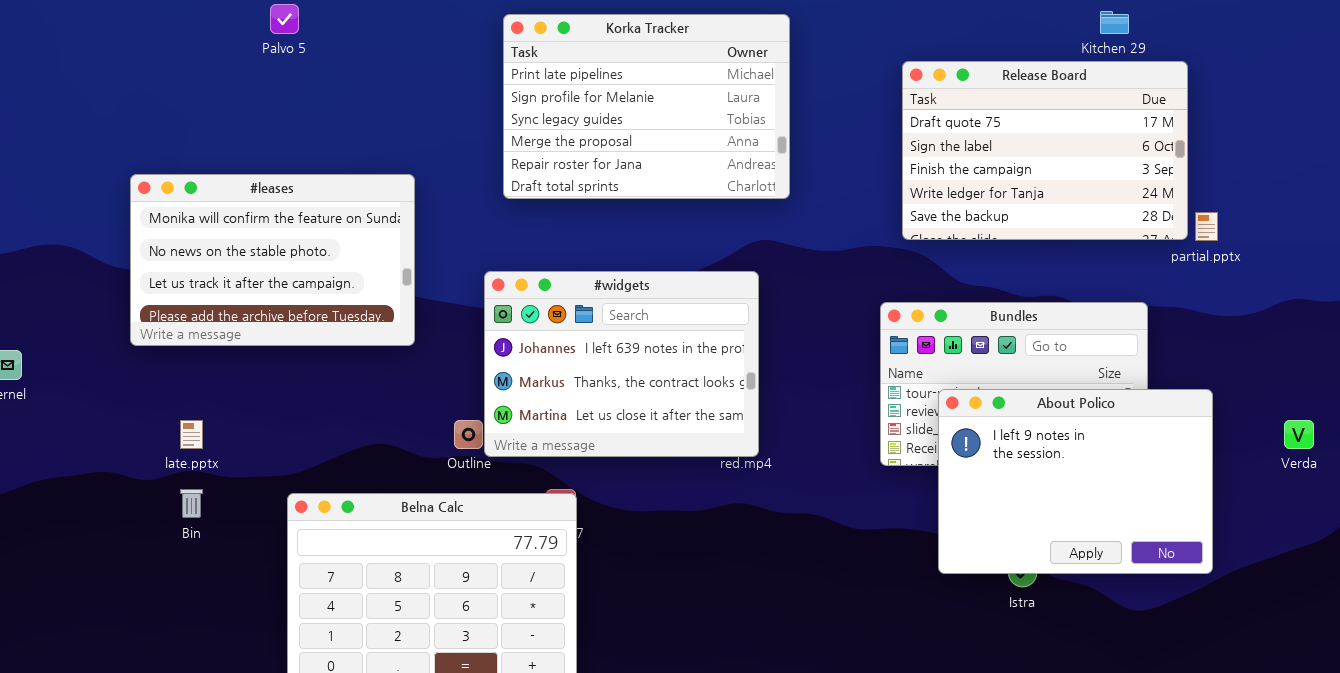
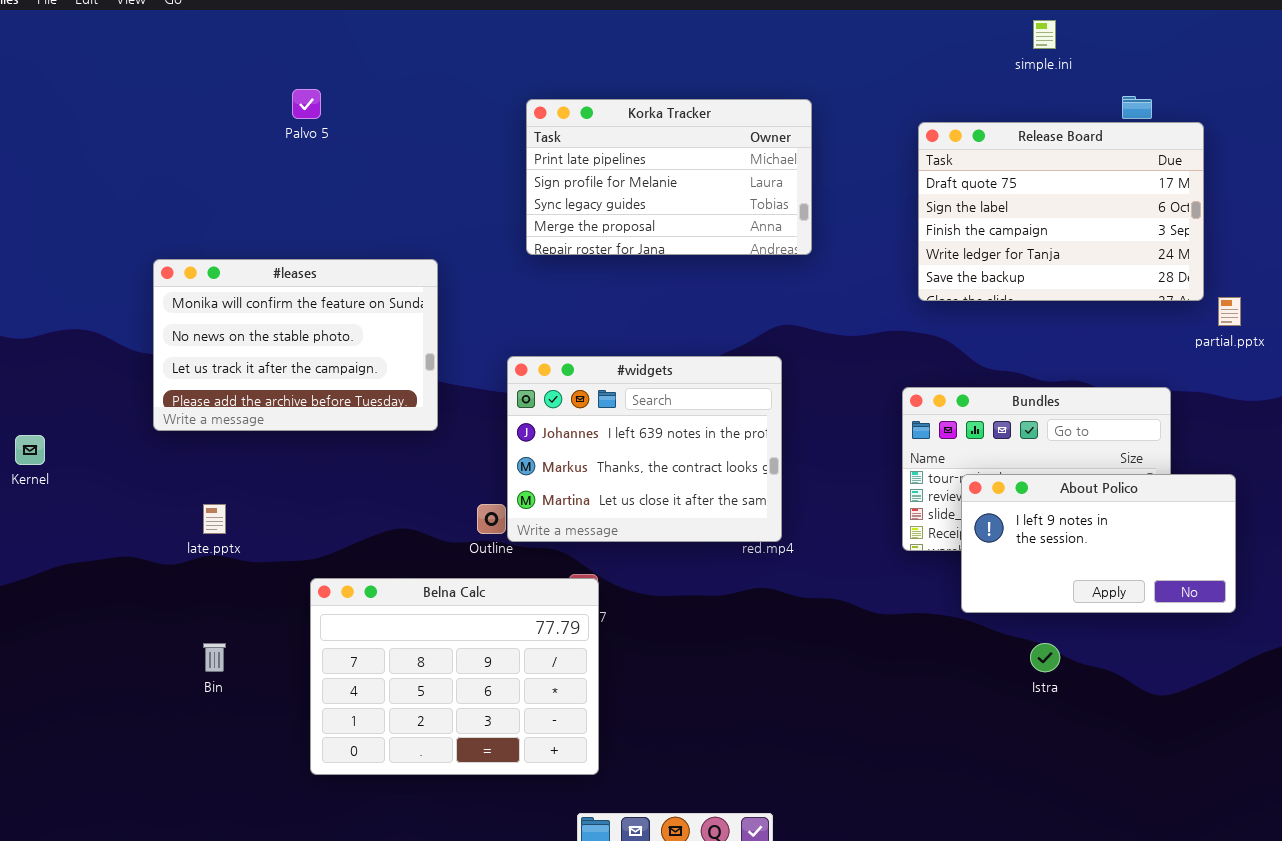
Korka Tracker: [503,14,790,199] -> [526,99,812,255], resized
Release Board: [902,61,1188,240] -> [918,122,1204,301], moved
About Polico: [938,389,1213,574] -> [961,474,1236,613], resized
Bin: [180,489,203,518] -> [203,643,226,672], moved

